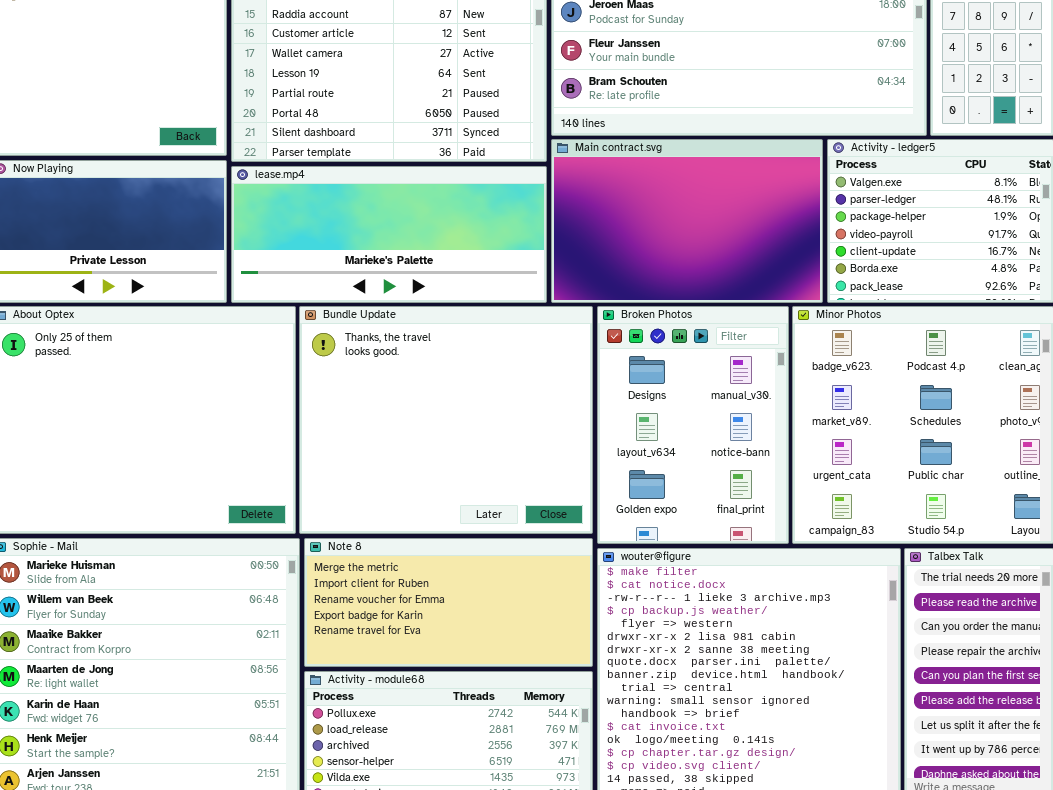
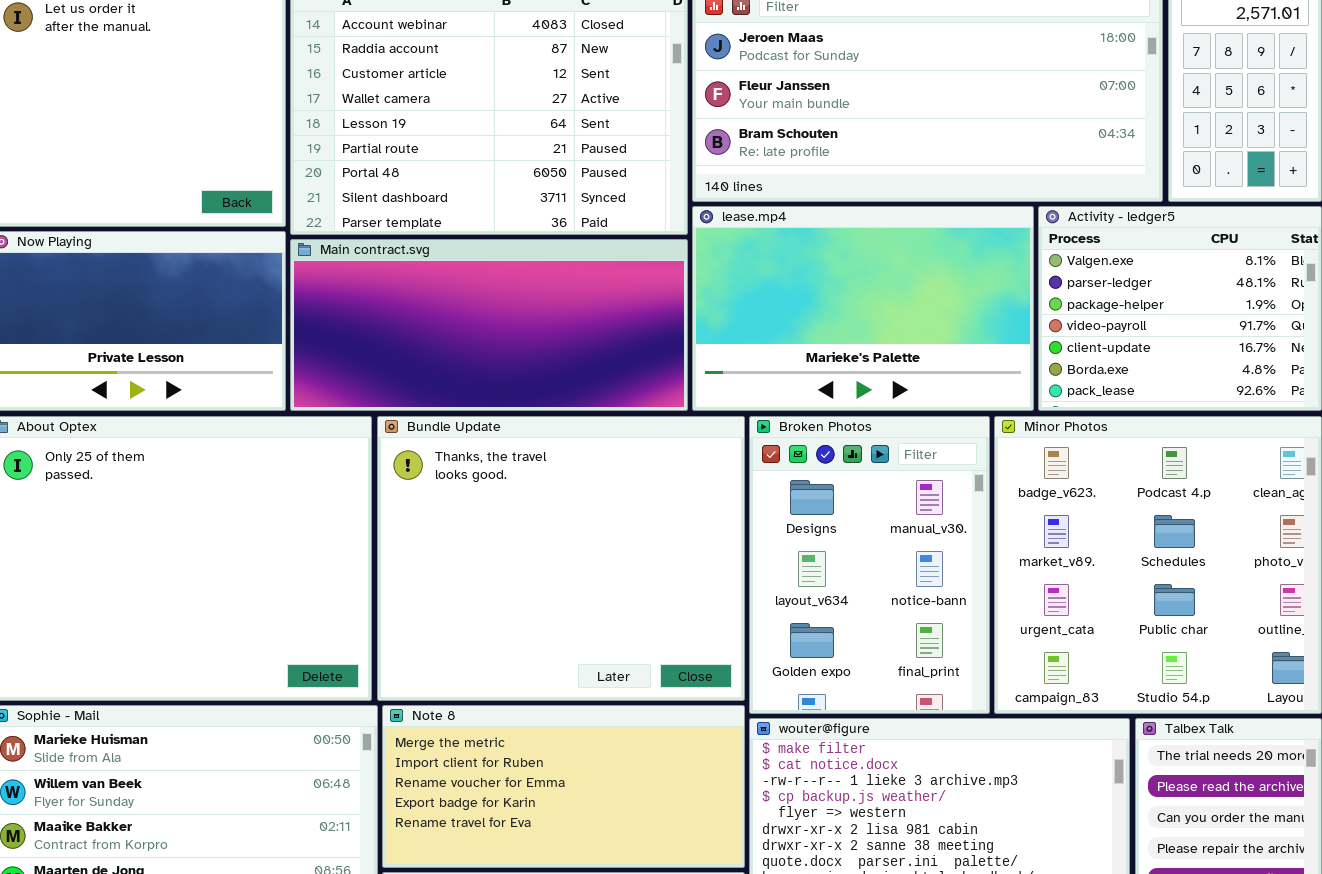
Main contract.svg: [551,139,823,303] -> [290,239,688,411], moved, resized
lease.mp4: [231,166,547,303] -> [692,206,1034,411], moved, resized

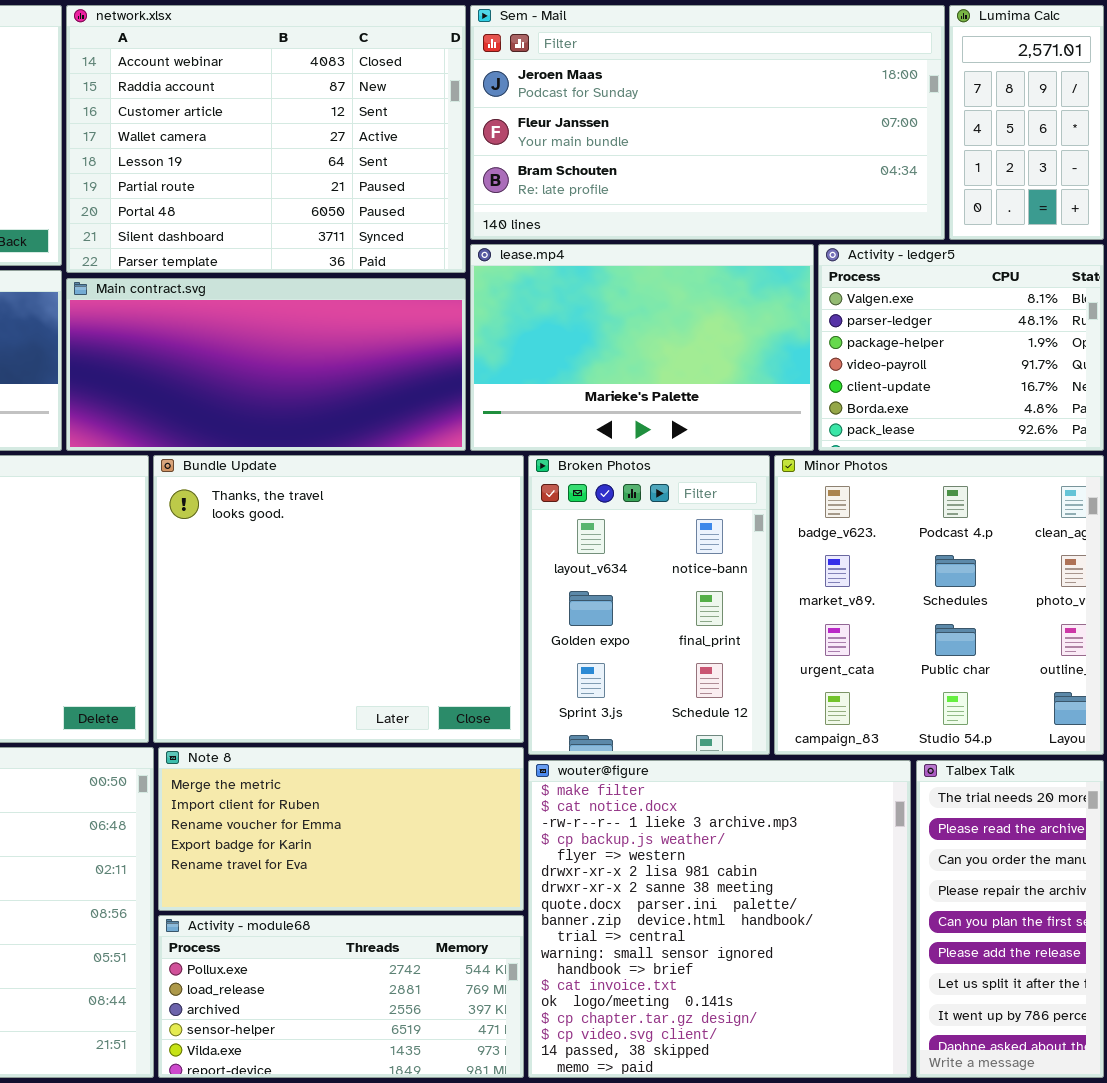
Broken Photos: [749,416,990,714] -> [528,455,770,755], scrolled down 1 row

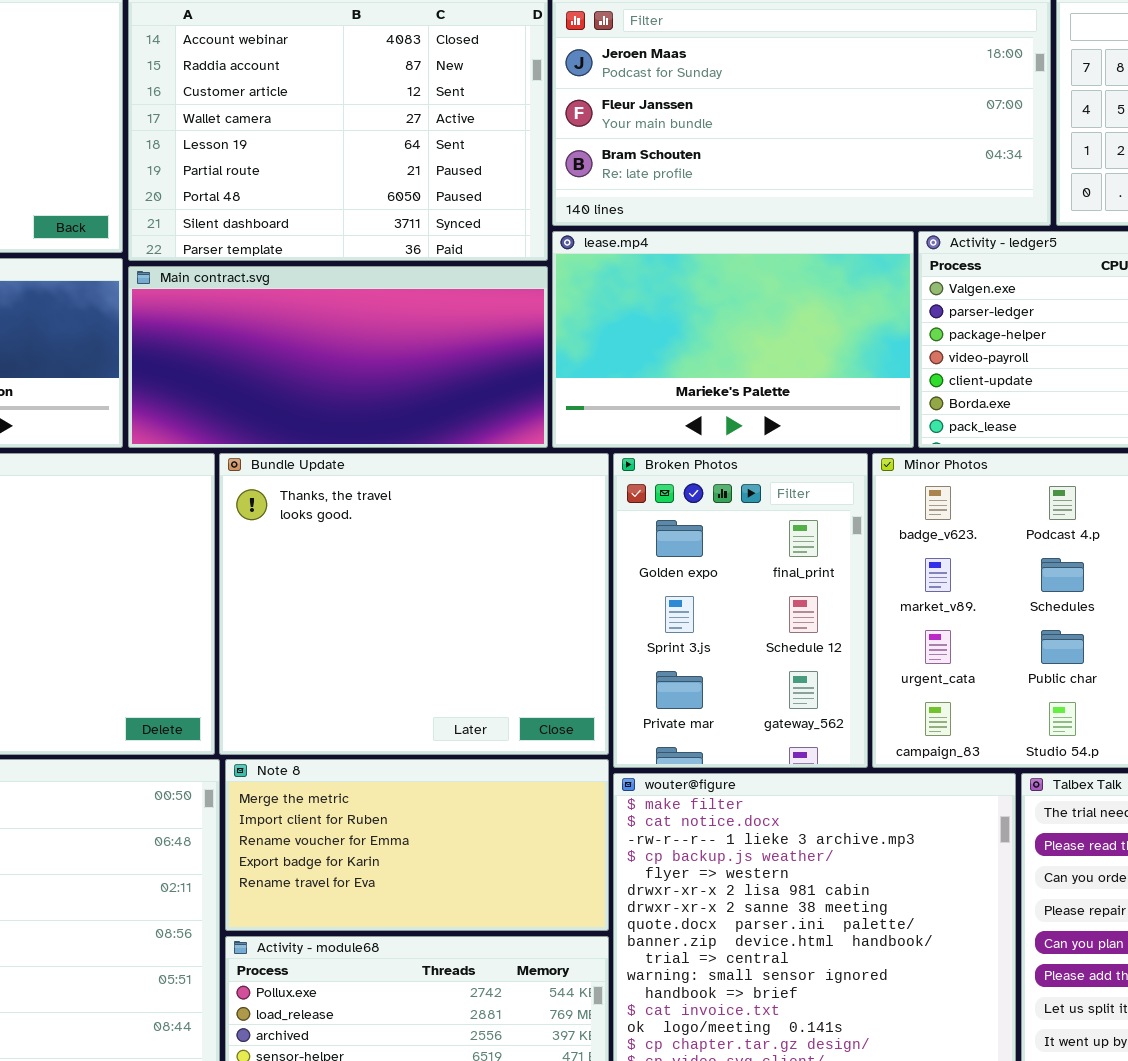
Broken Photos: [528,455,770,755] -> [613,453,868,768], scrolled down 1 row

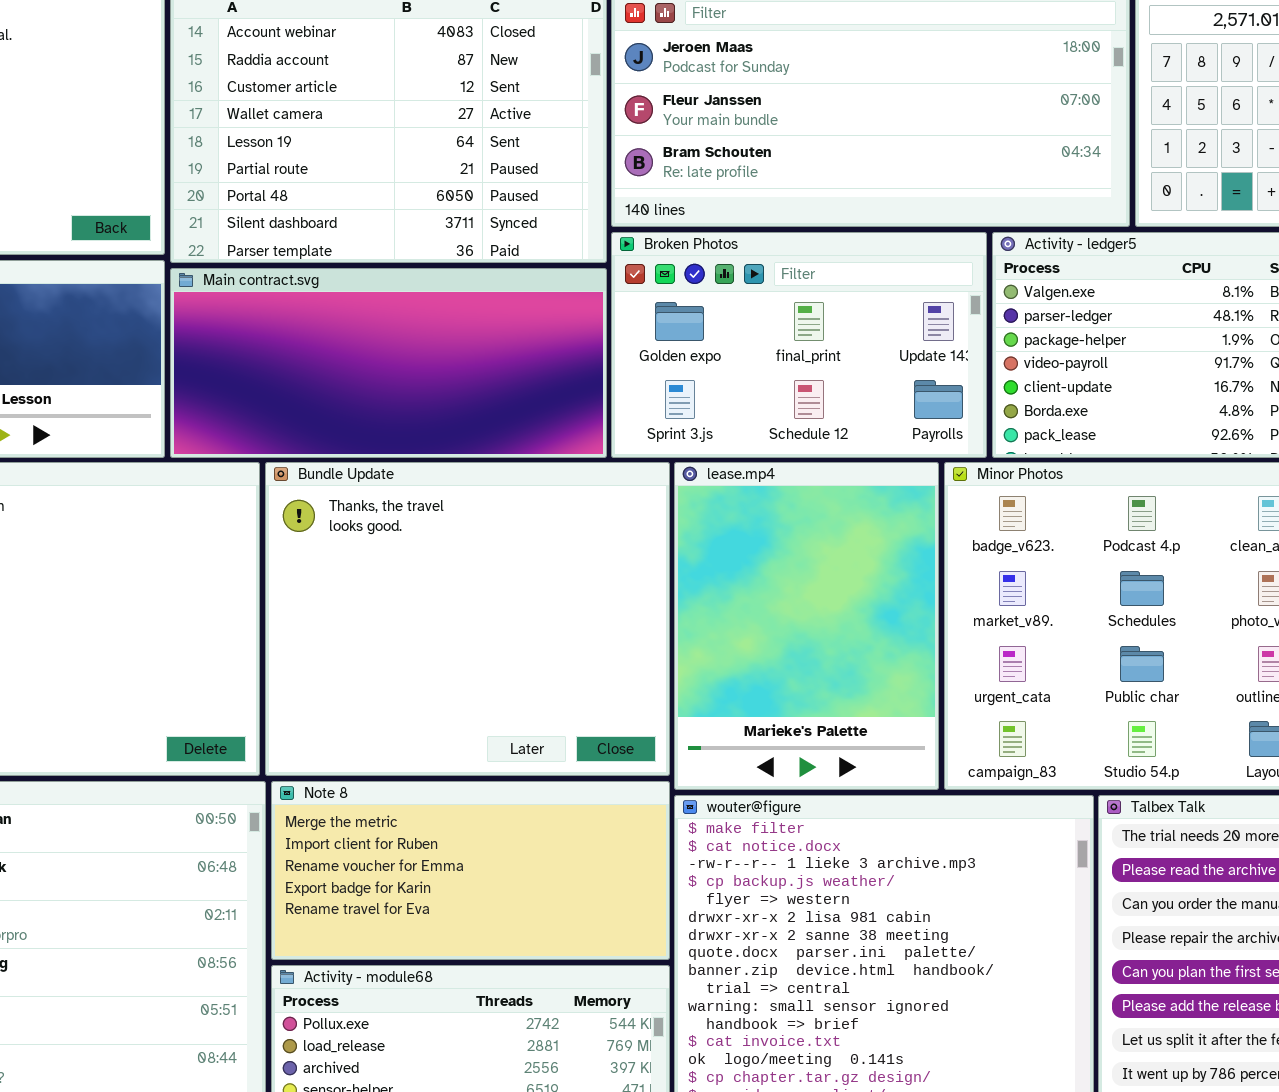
lease.mp4: [552,231,914,448] -> [674,462,939,790], moved, resized
Broken Photos: [613,453,868,768] -> [611,232,987,458], moved, resized

